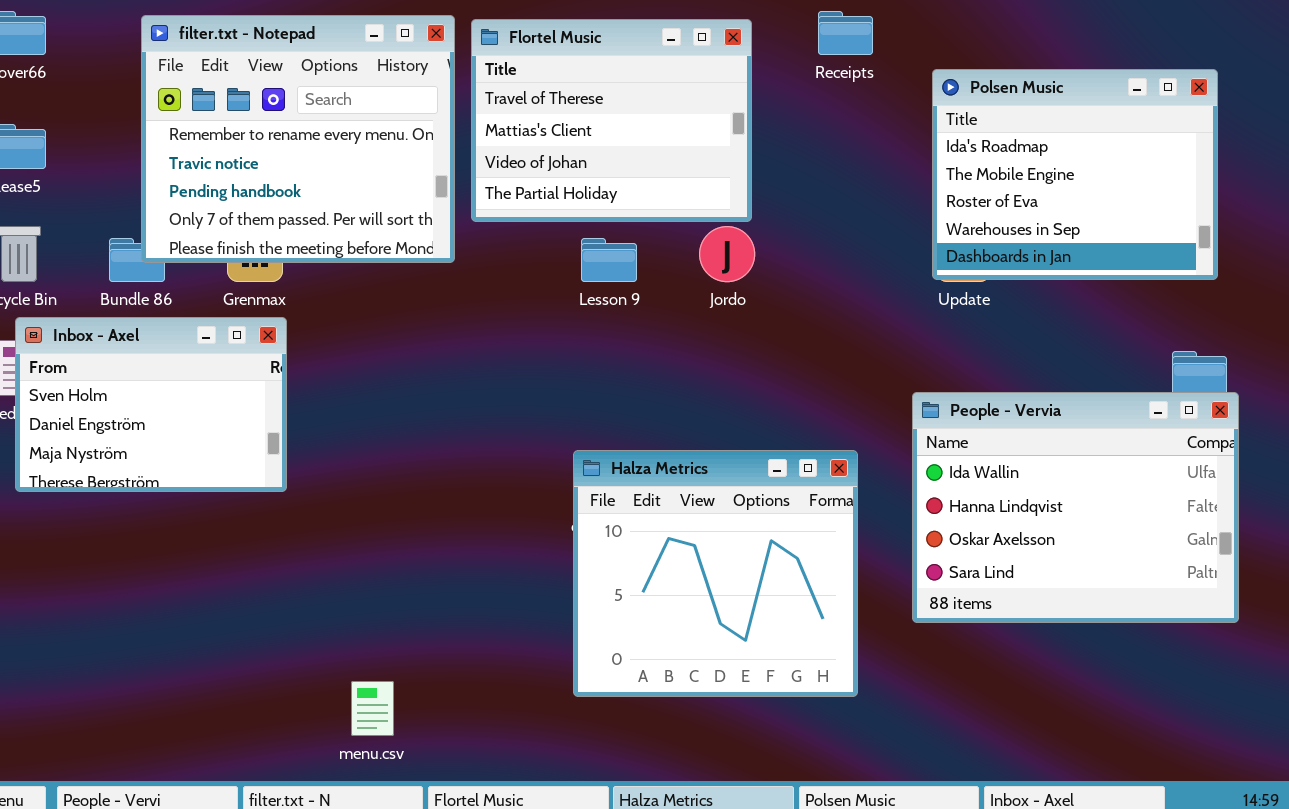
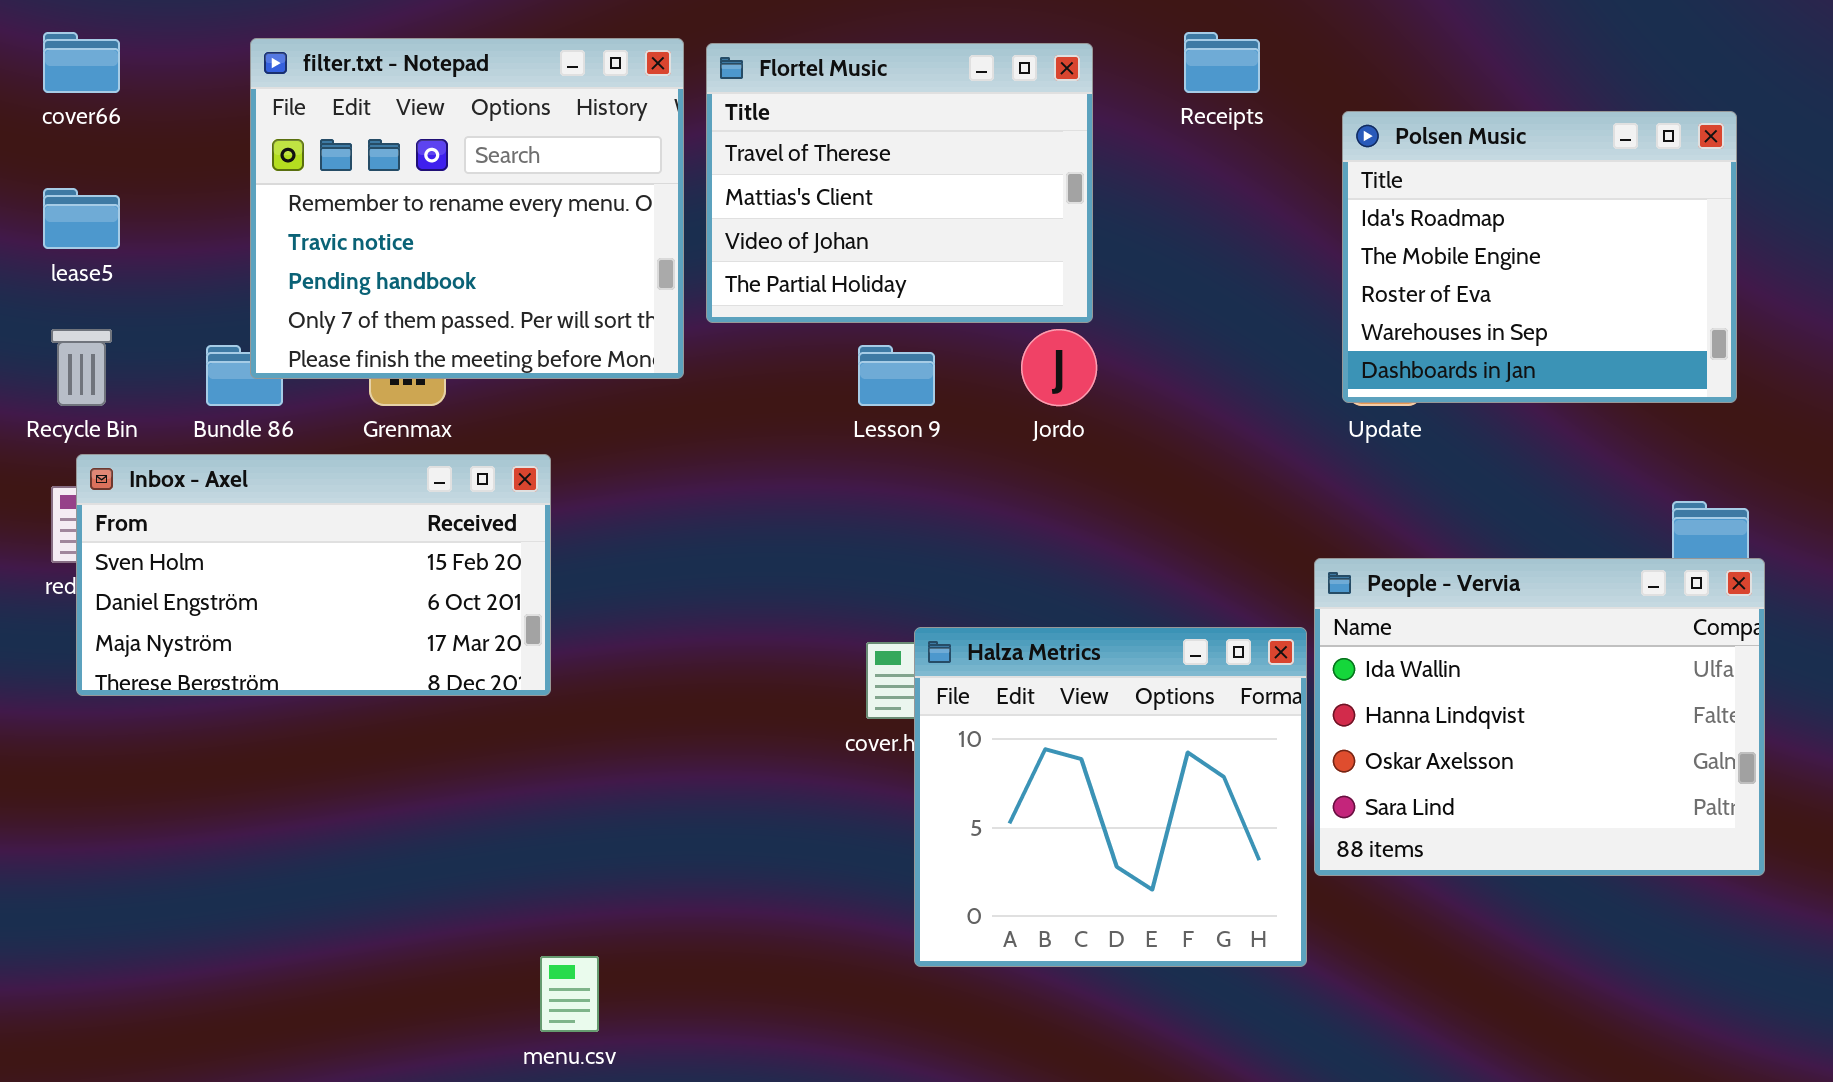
Inbox - Axel: [15,317,287,492] -> [76,454,551,696], resized
Halza Metrics: [573,450,858,697] -> [914,627,1307,967], moved

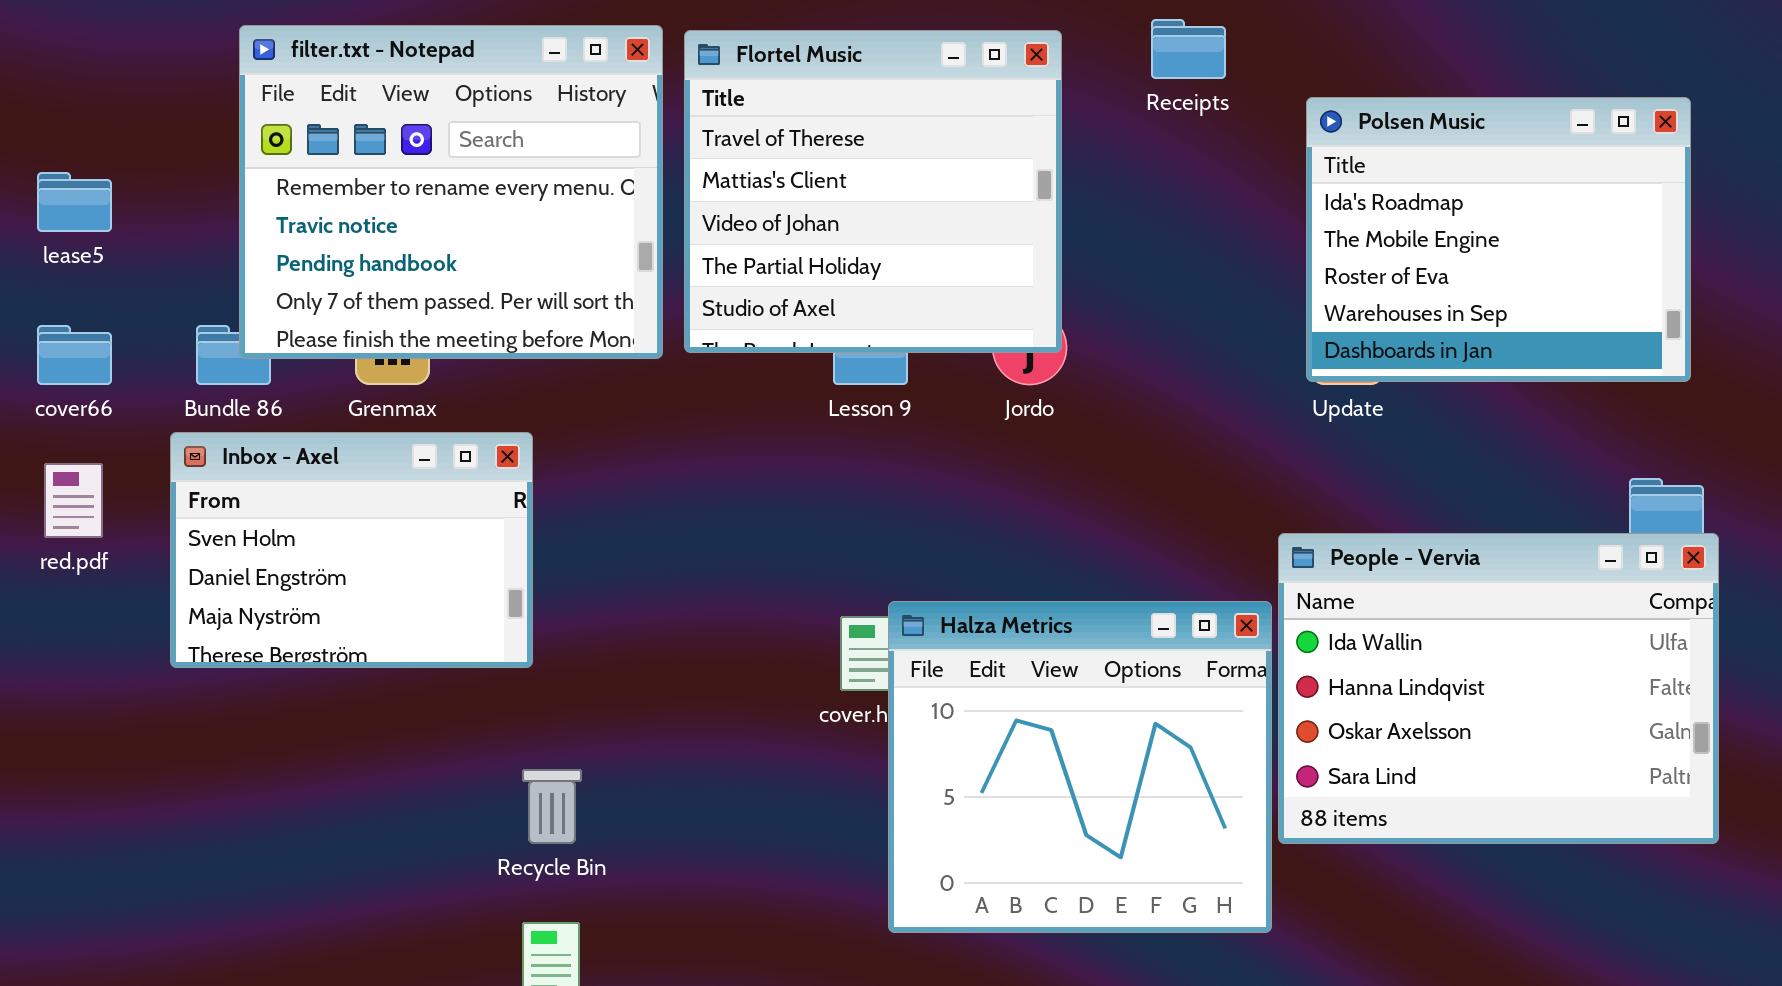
cover66: [43,32,120,93] -> [37,325,112,385], moved
Flortel Music: [706,43,1093,323] -> [684,30,1062,353], resized
Recycle Bin: [51,329,112,406] -> [522,769,582,844], moved
Inbox - Axel: [76,454,551,696] -> [170,432,533,668], resized

